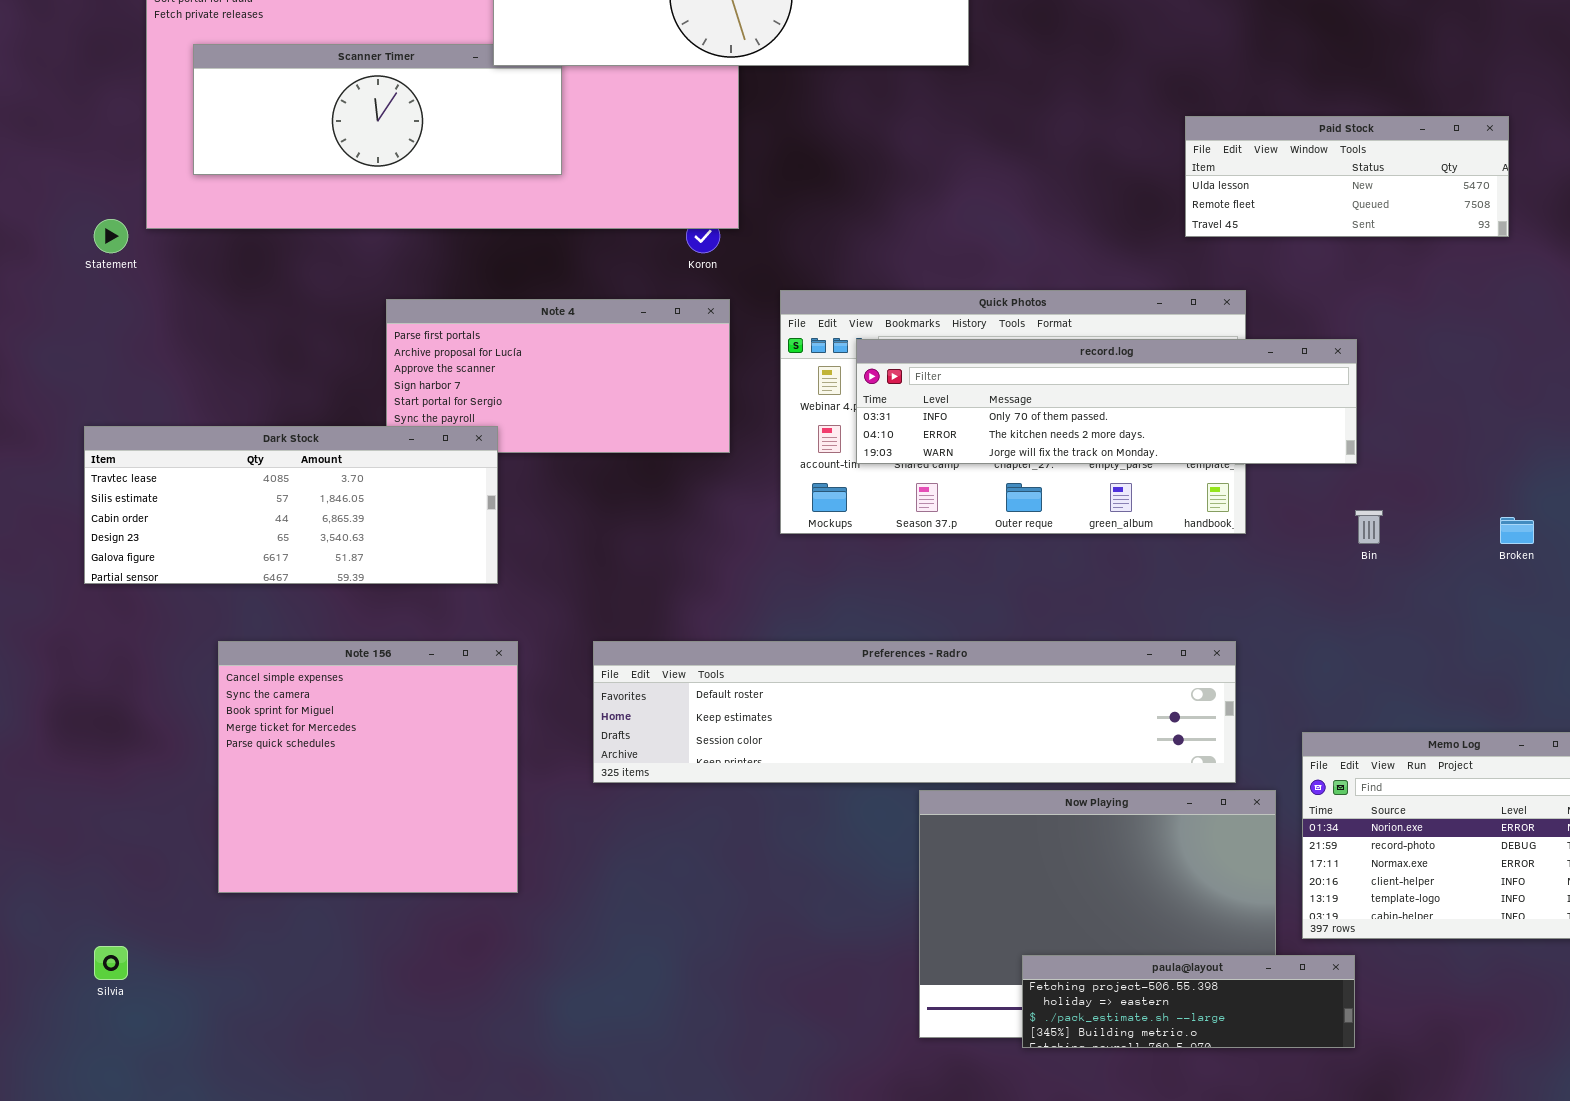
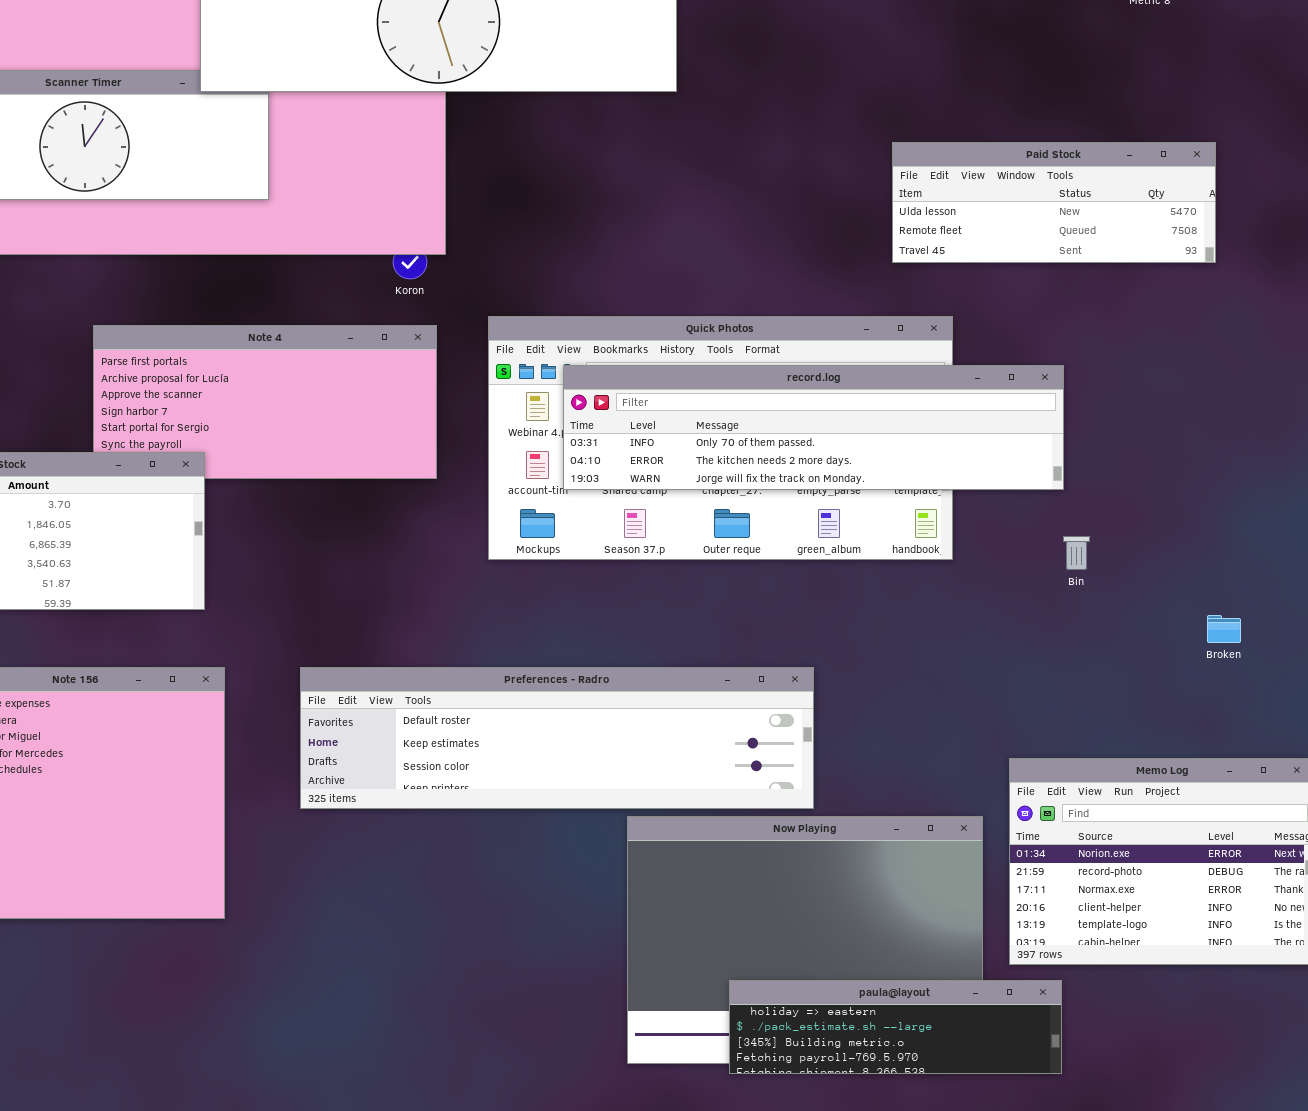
Broken: [1500,517,1534,544] -> [1207,615,1241,643], moved
Preferences - Radro: [593,641,1236,783] -> [300,667,814,809], resized
paula@layout: [1022,955,1355,1048] -> [729,980,1062,1074], scrolled down 1 row

